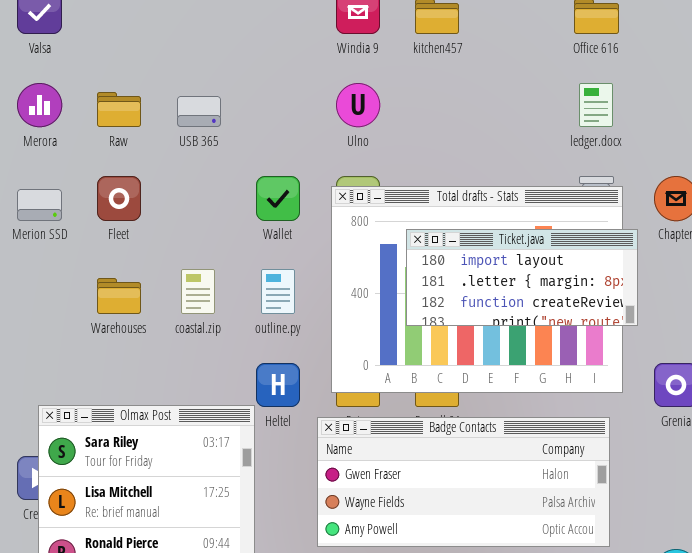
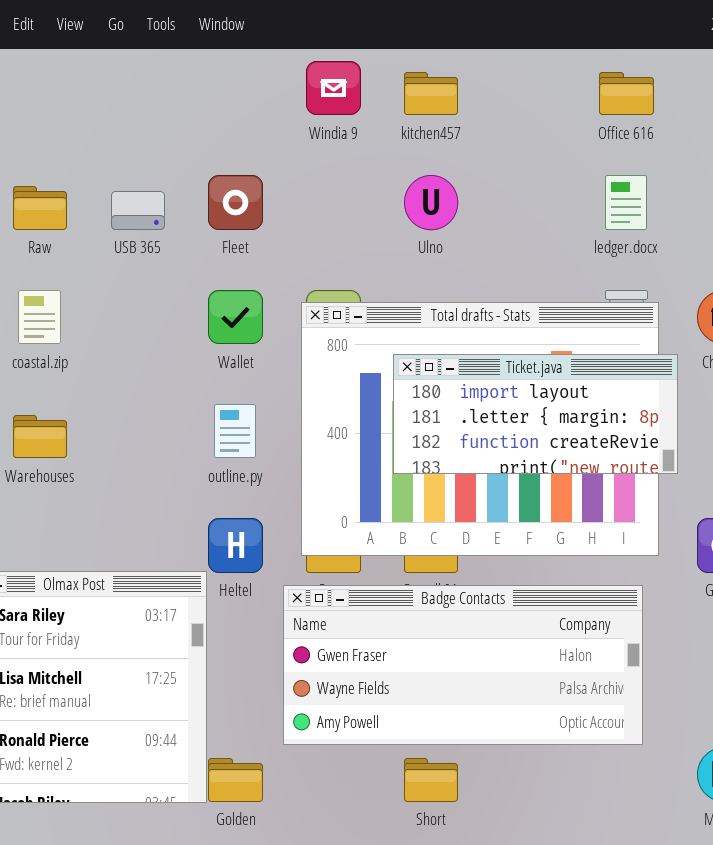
Ulno: [336,83,380,127] -> [404,175,458,230], moved
Fleet: [97,176,141,221] -> [208,175,263,230], moved
coastal.zip: [181,269,215,314] -> [18,290,61,344], moved

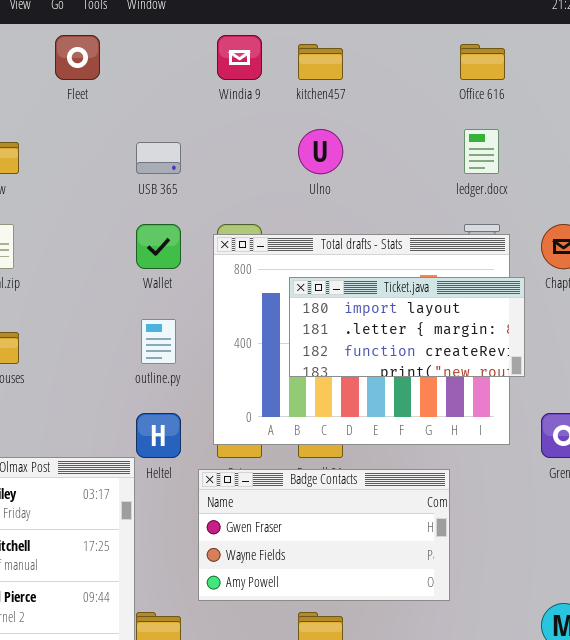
Fleet: [208,175,263,230] -> [55,35,100,80], moved
USB 365: [111,191,165,230] -> [136,142,181,174], moved
Badge Contacts: [283,585,643,745] -> [198,469,450,601], resized

